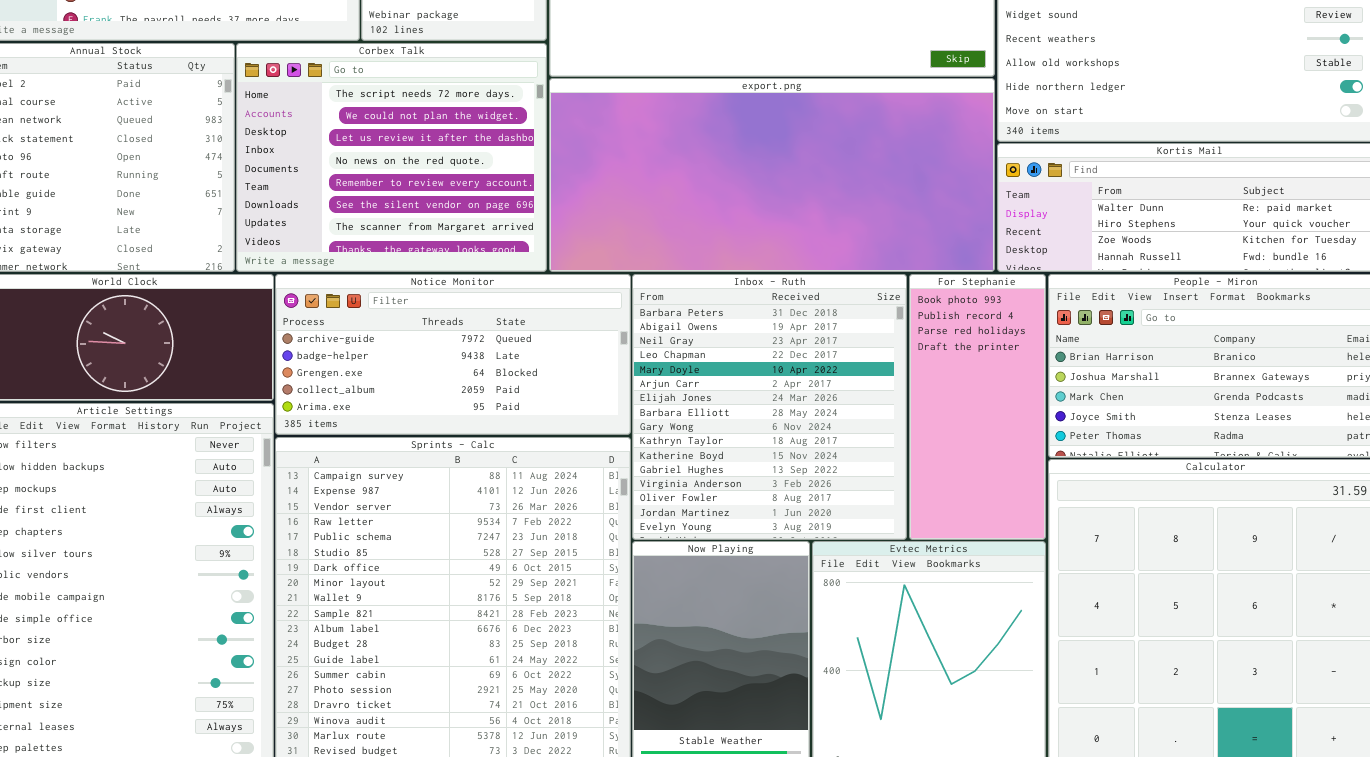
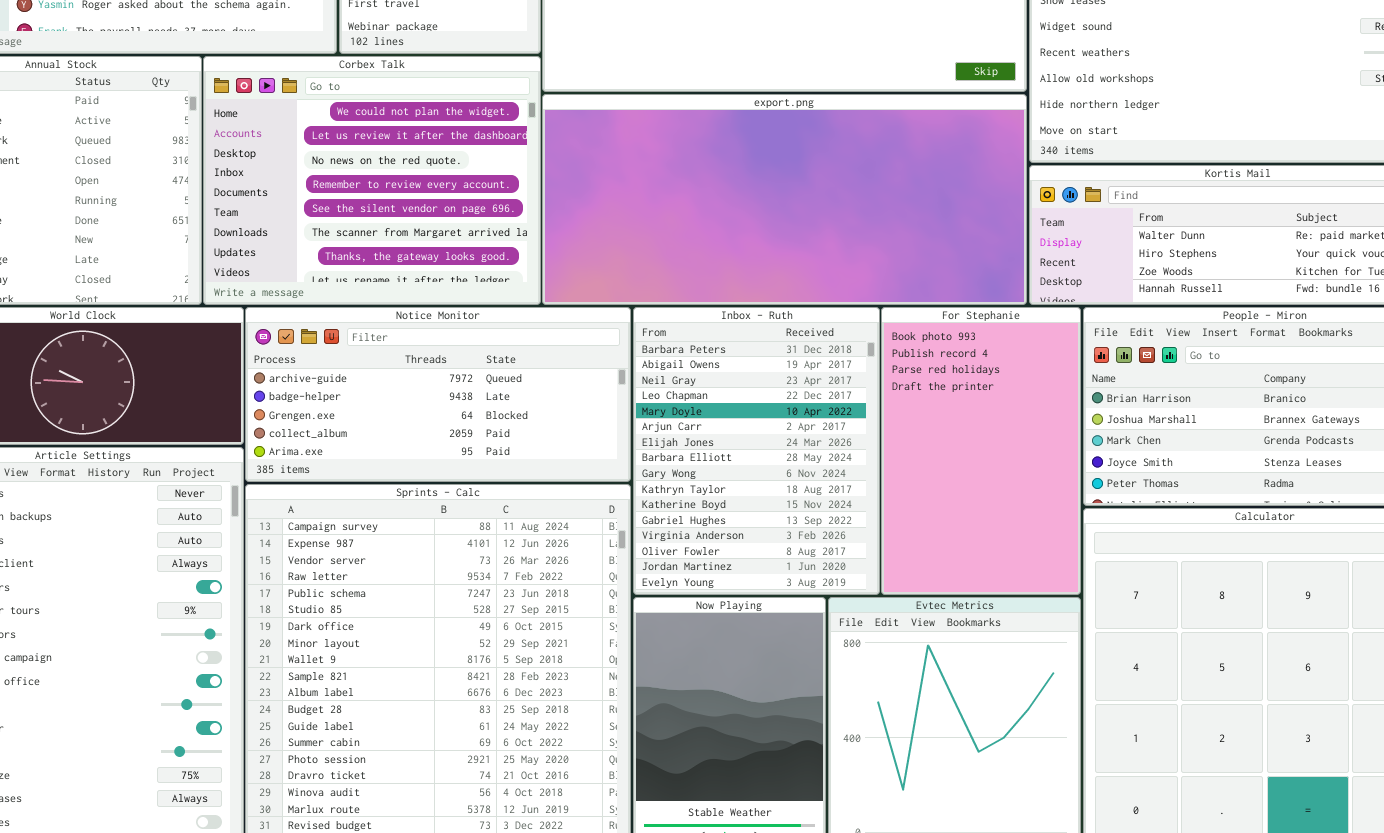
Corbex Talk: [236,43,547,272] -> [203,56,541,305], scrolled down 1 row
Inbox - Ruth: [632,274,907,540] -> [633,307,880,595], resized
For Stephanie: [909,274,1046,540] -> [881,307,1081,595], resized

